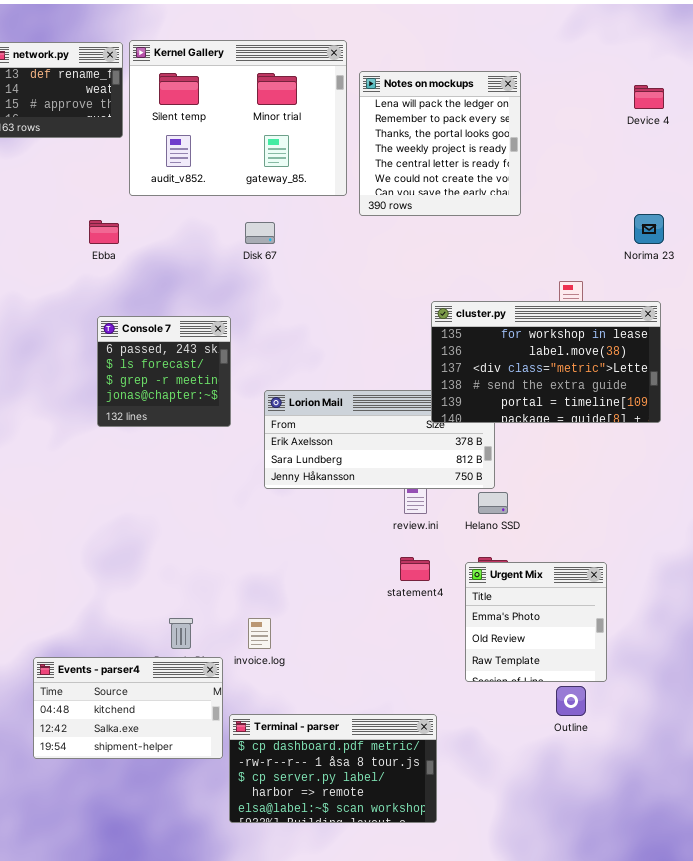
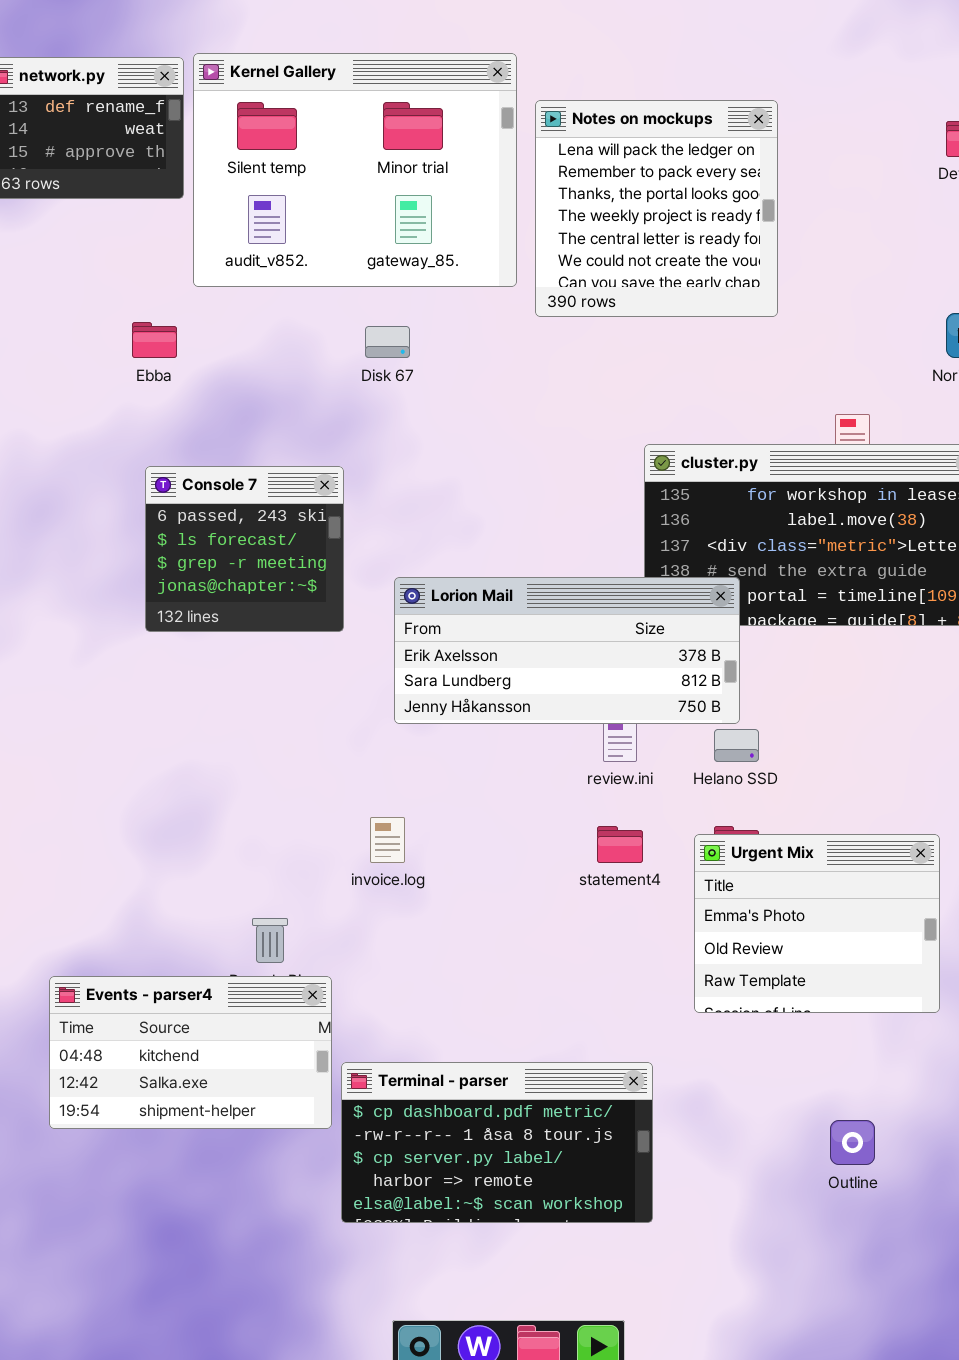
Lorion Mail: [264,390,495,489] -> [394,577,740,724], raised
Urgent Mix: [465,562,607,682] -> [694,834,940,1013], resized
invoice.log: [248,618,271,649] -> [370,817,405,863], moved
Outline: [556,686,586,716] -> [830,1120,875,1165], moved

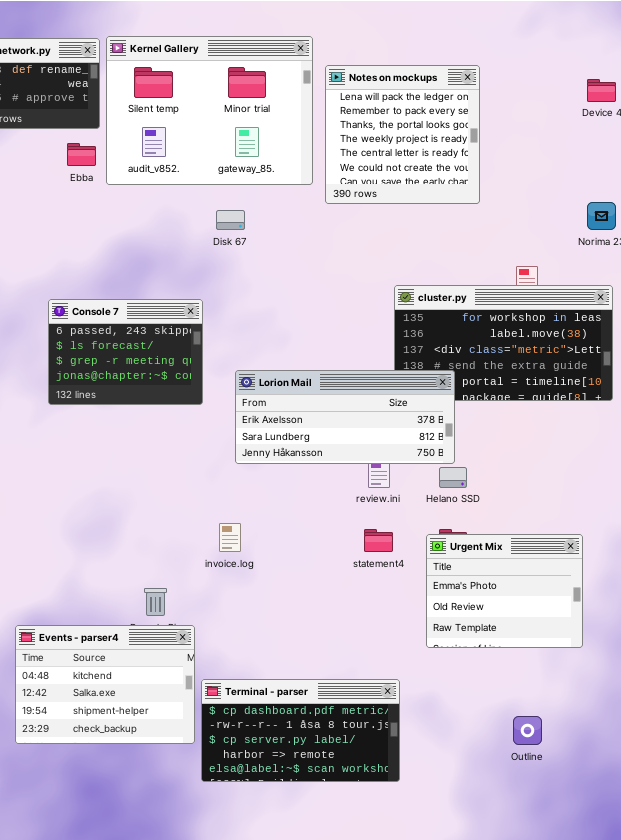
Ebba: [132,322,177,358] -> [67,143,96,166], moved
Console 7: [145,466,344,632] -> [48,299,203,405], resized
Events - parser4: [49,976,332,1129] -> [15,625,195,744], resized

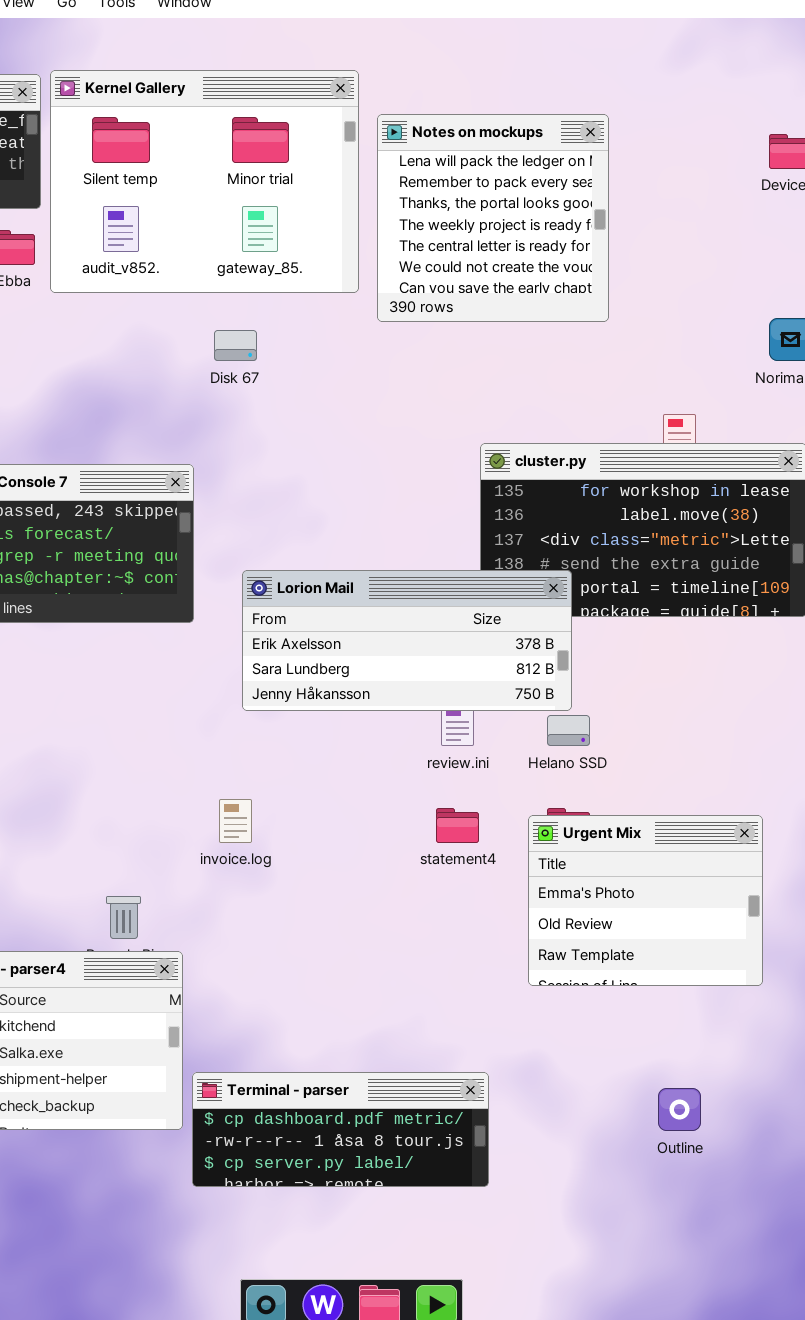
Terminal - parser: [201,679,400,782] -> [192,1072,489,1187], resized

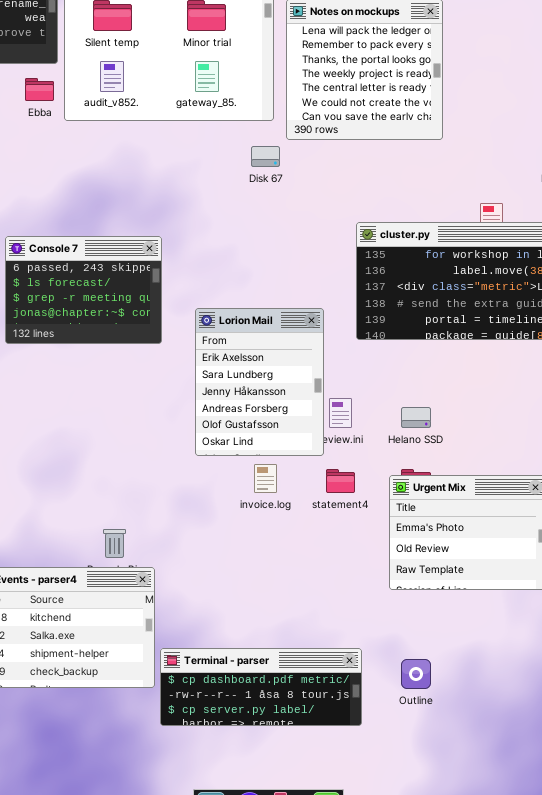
Disk 67: [214,330,257,361] -> [251,146,280,167], moved
Lorion Mail: [242,570,572,711] -> [195,308,324,456], resized
invoice.log: [219,799,252,843] -> [254,464,277,493], moved
Outline: [658,1088,701,1131] -> [401,659,431,689], moved

